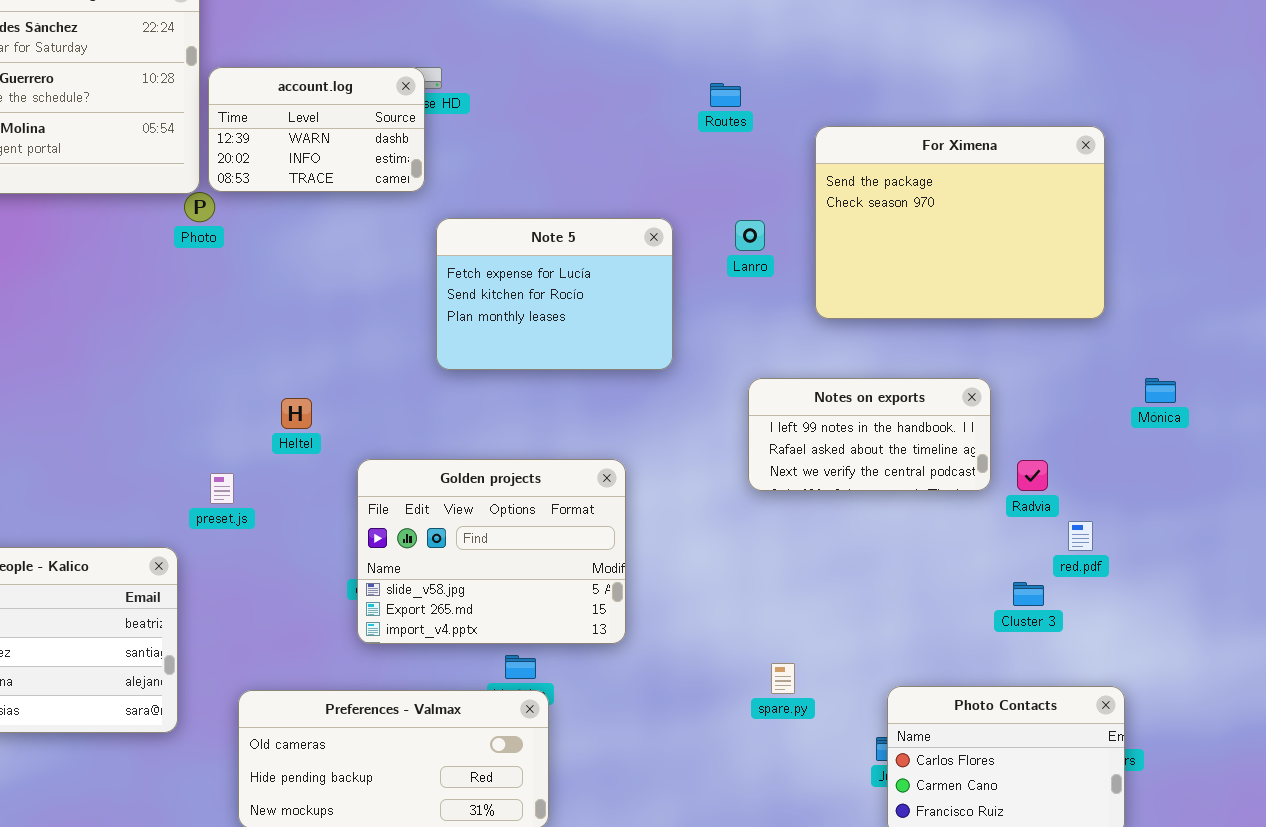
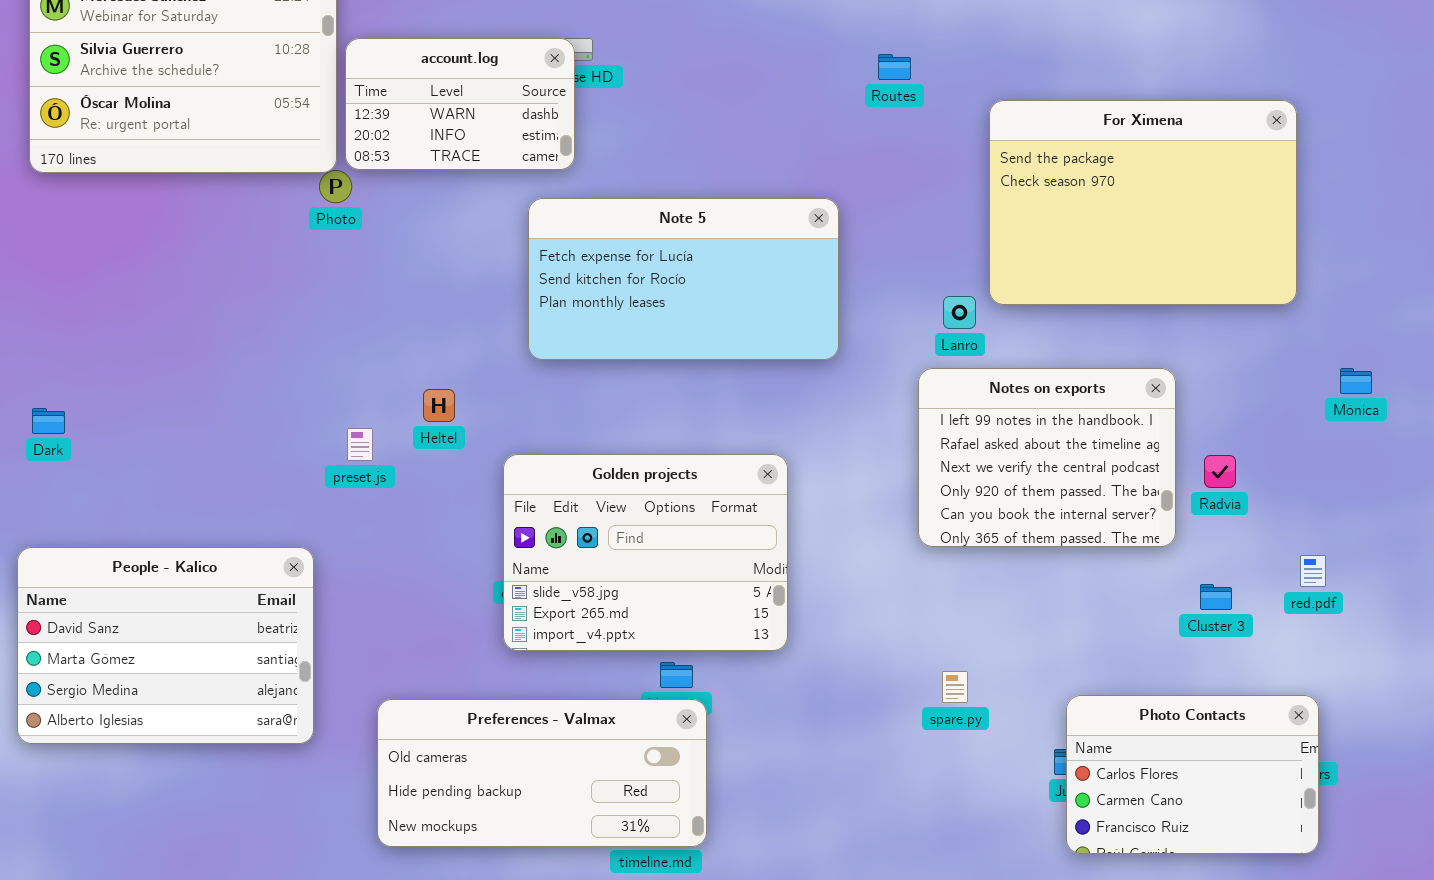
Note 5: [436,218,673,370] -> [528,198,839,360], resized
Lanro: [735,220,765,251] -> [943,296,976,329], moved
Notes on exports: [748,378,991,491] -> [918,368,1176,547], resized
preset.js: [210,473,234,504] -> [347,428,373,461], moved
red.pdf: [1068,521,1093,551] -> [1300,555,1326,587], moved

